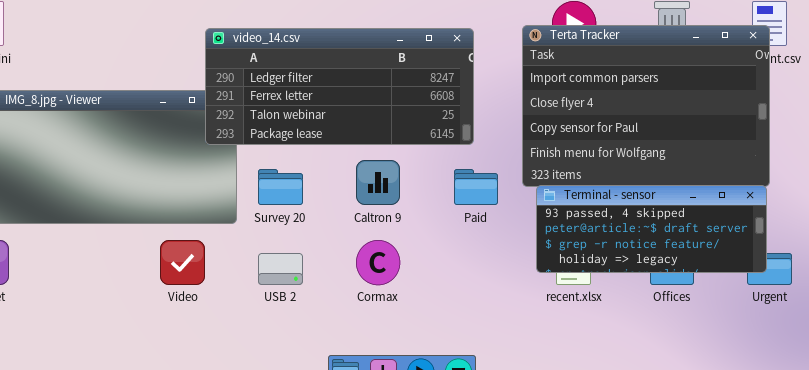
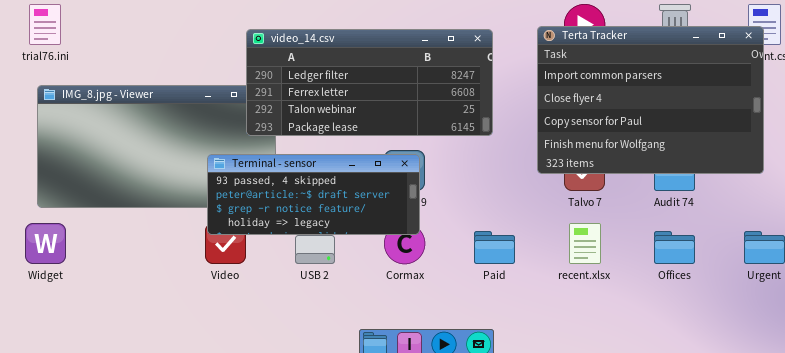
Paid: [454,169,498,205] -> [474,231,515,264], moved
Terminal - sensor: [536,185,767,273] -> [207,154,420,235], moved

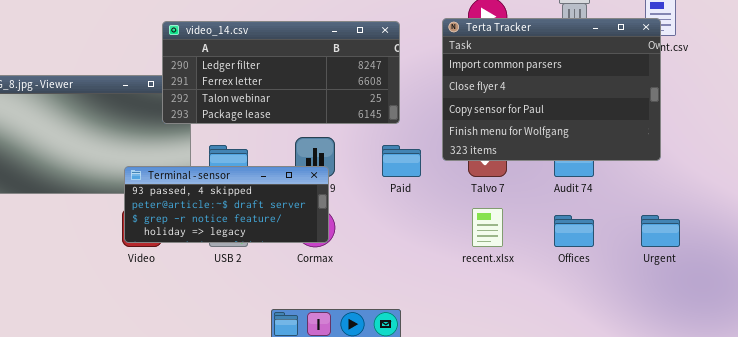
Terminal - sensor: [207,154,420,235] -> [124,166,329,243], moved
Paid: [474,231,515,264] -> [382,145,421,177], moved

